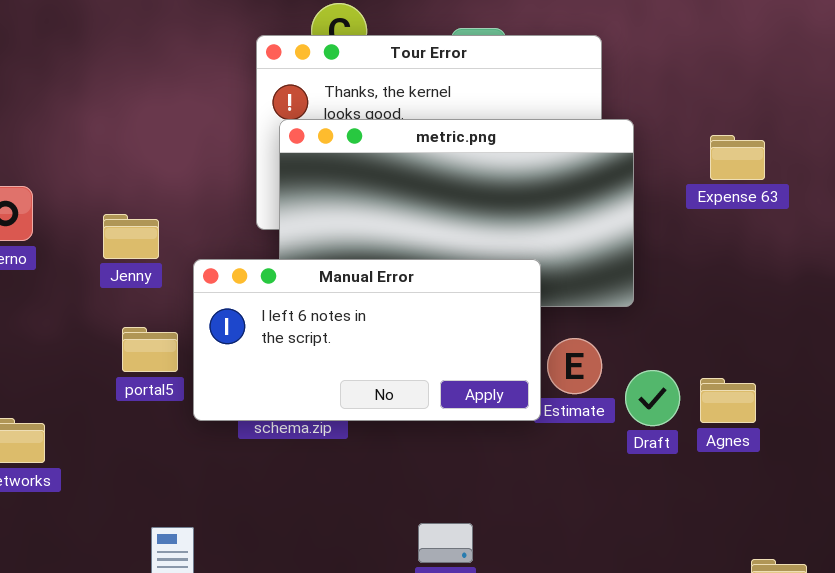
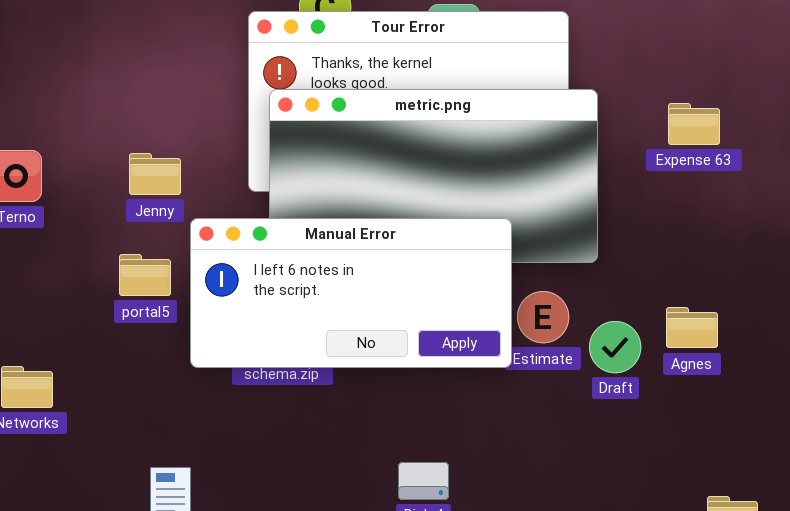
Jenny: [103,214,159,259] -> [129,153,181,195], moved
portal5: [122,327,178,372] -> [119,254,171,296], moved
Agnes: [700,378,756,423] -> [666,307,718,348], moved

